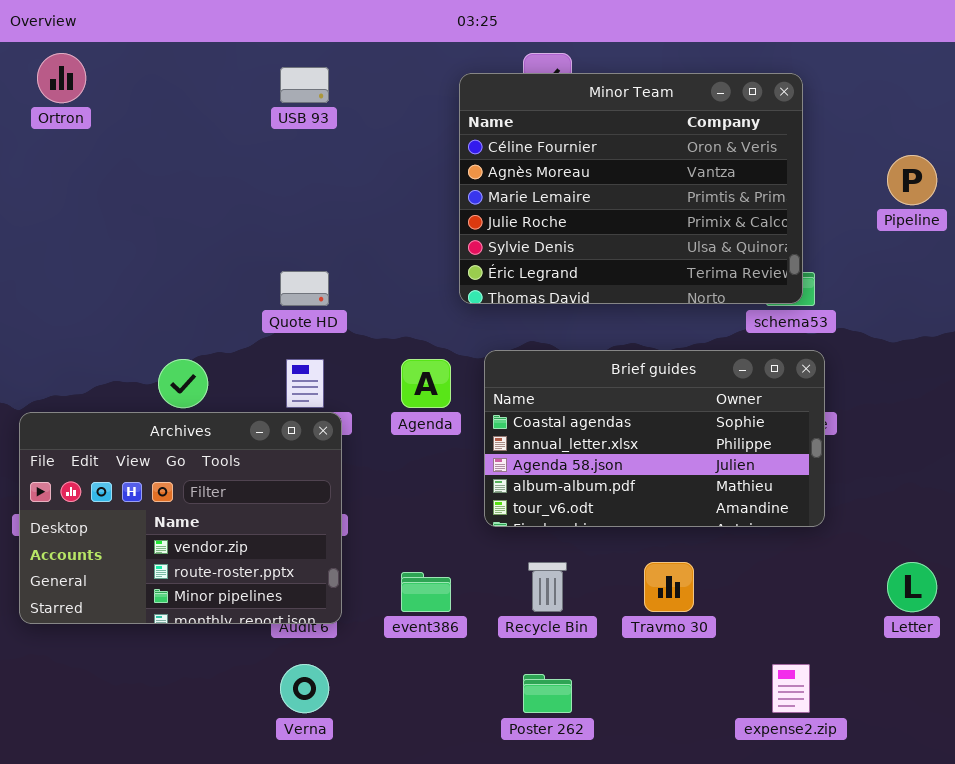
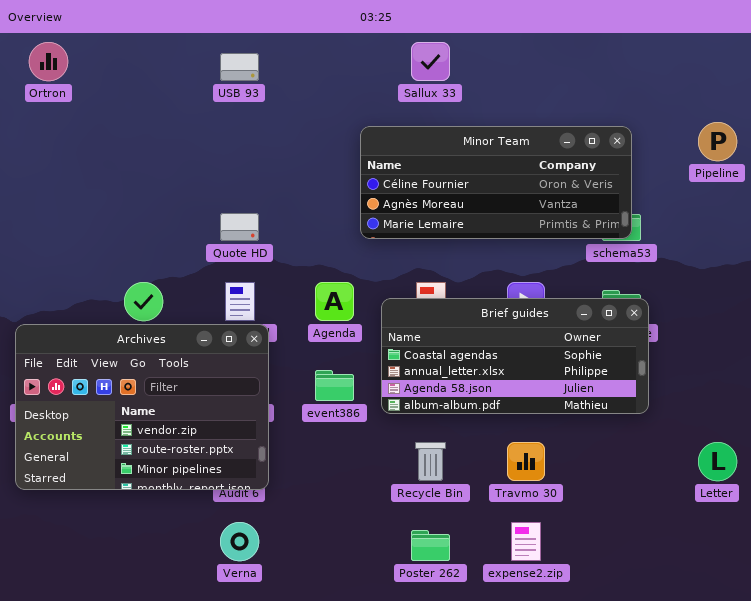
Minor Team: [459,73,803,304] -> [360,126,632,239], resized
Brief guides: [484,350,825,527] -> [381,298,649,414], resized
event386: [401,572,451,612] -> [315,370,354,401], moved
expense2.zip: [772,664,810,713] -> [511,522,541,561], moved

